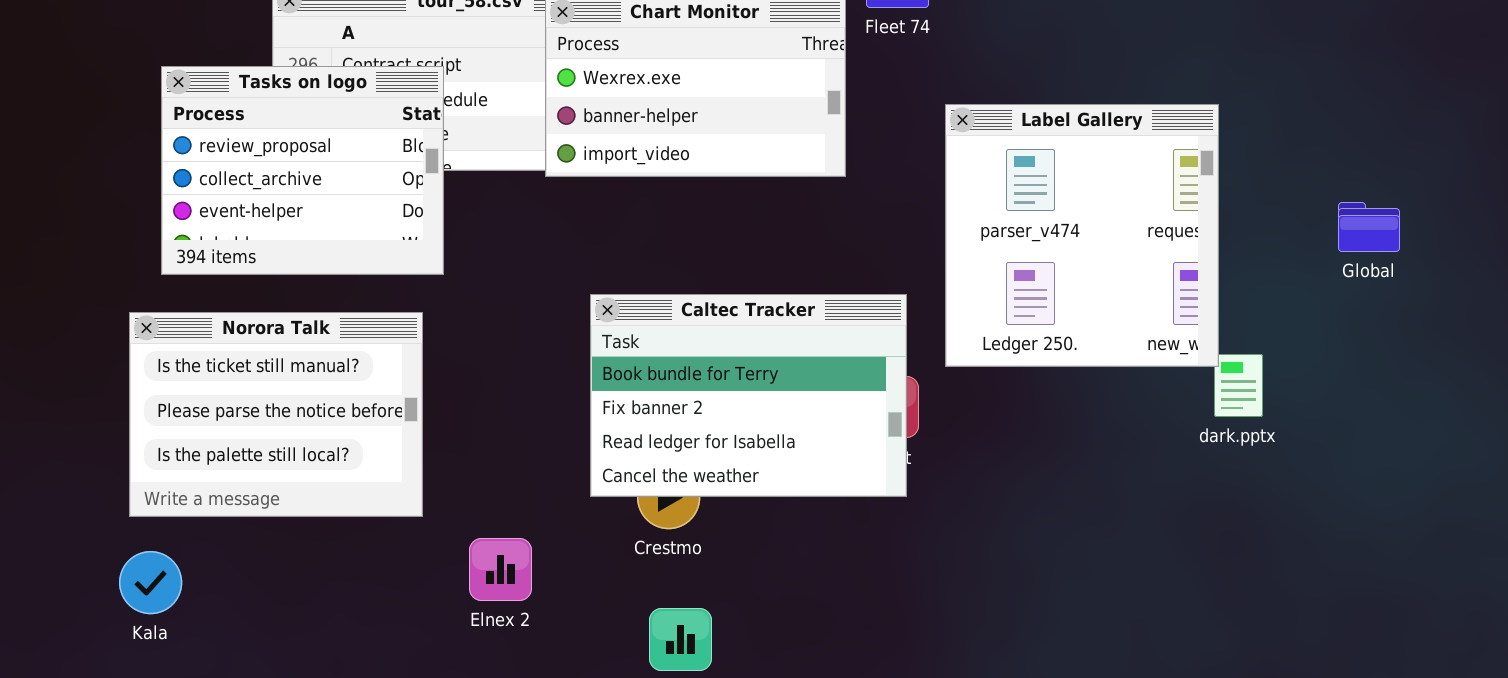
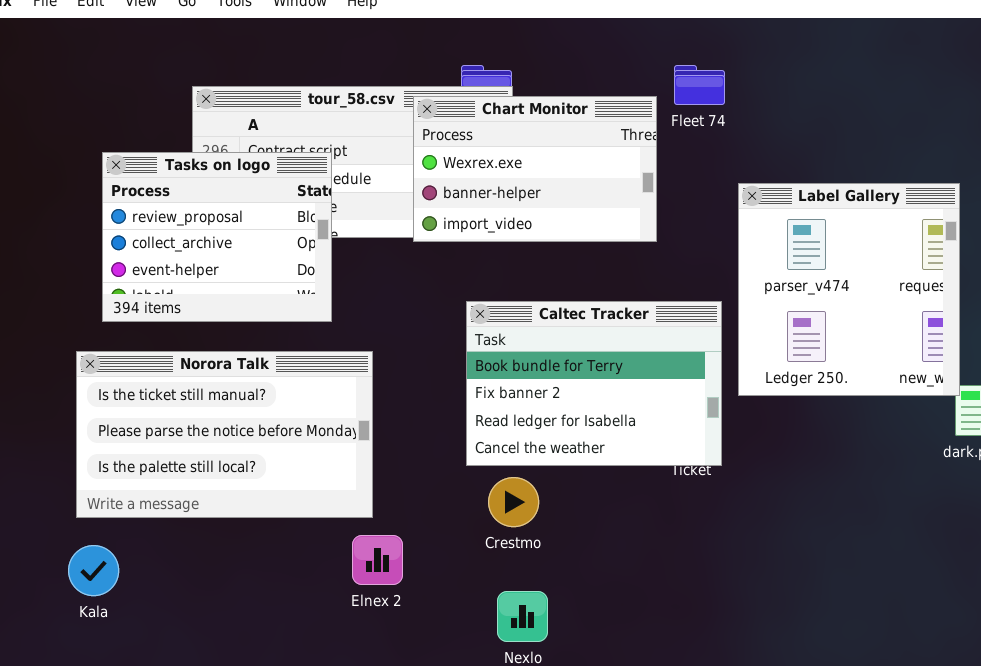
Caltec Tracker: [590,294,907,497] -> [466,301,722,466], moved
Norora Talk: [129,312,423,517] -> [76,351,373,518], resized

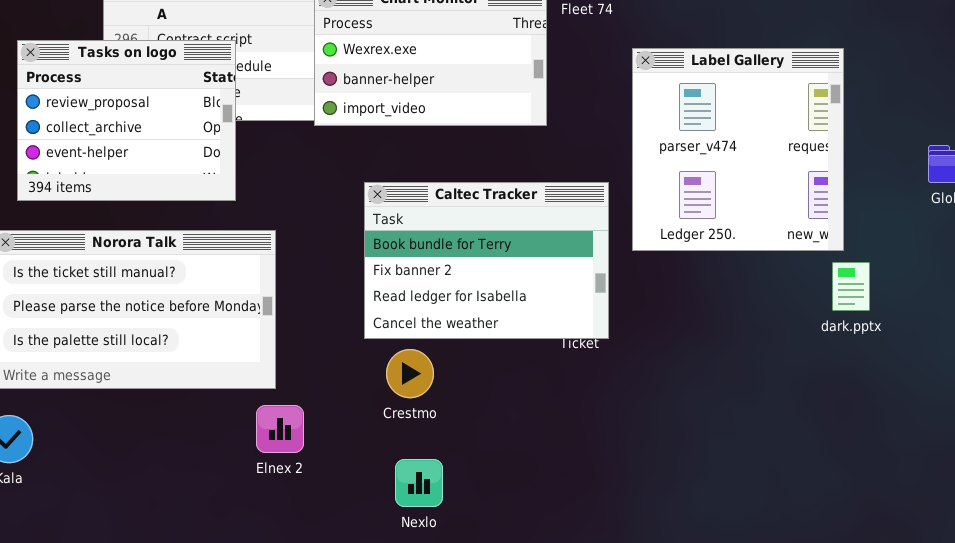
Label Gallery: [738,183,960,396] -> [632,48,844,251], moved

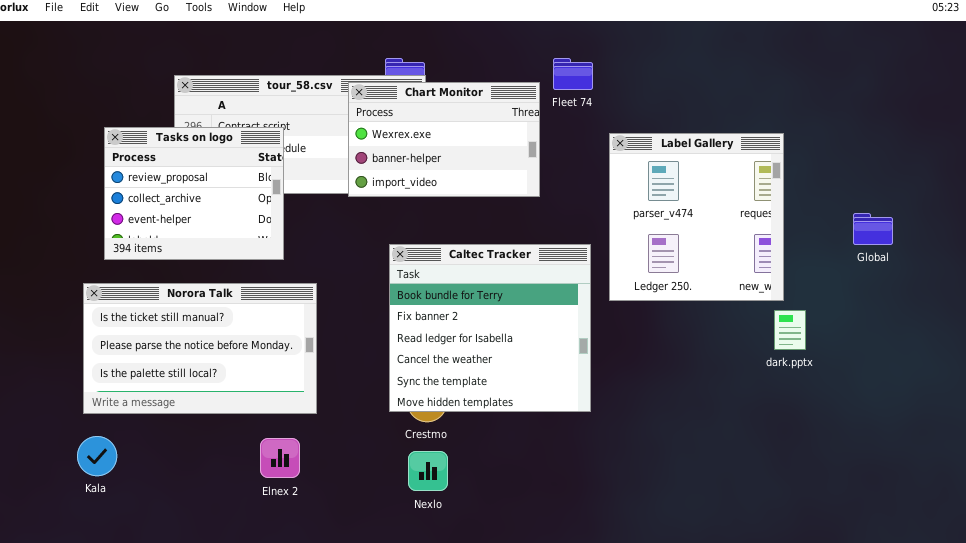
Caltec Tracker: [364,182,609,339] -> [389,244,591,412], resized
Elnex 2: [256,405,304,453] -> [260,438,300,478], moved
Nexlo: [395,459,443,507] -> [408,451,448,491], moved

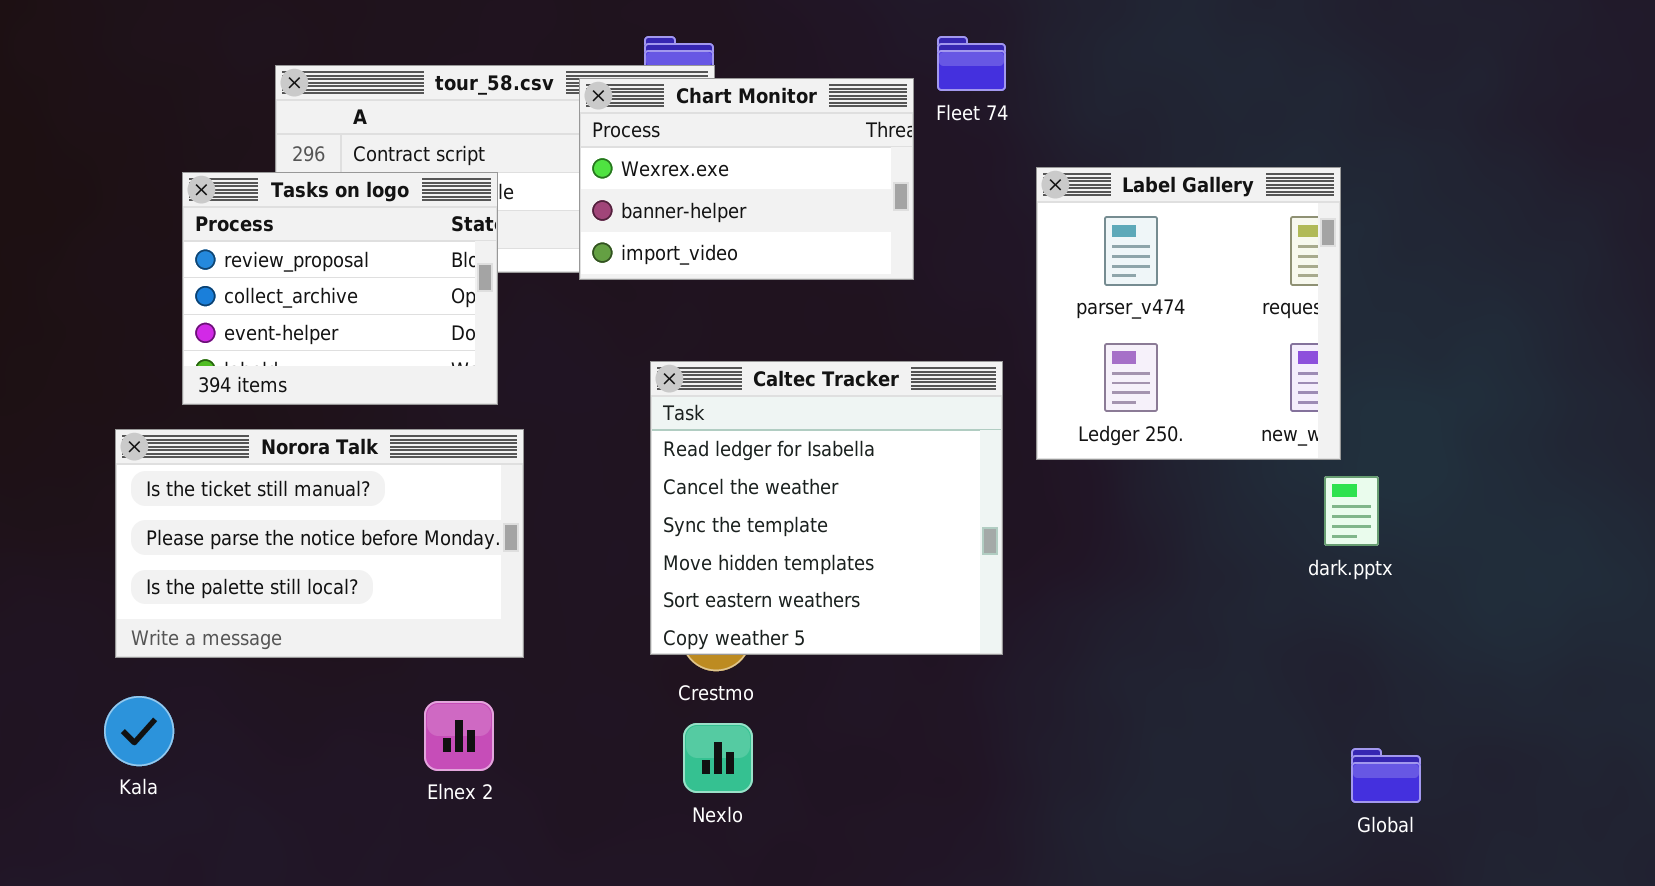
Tasks on logo: [104,127,284,260] -> [182,172,498,405], moved
Global: [853,213,893,245] -> [1351,748,1421,803], moved
Caltec Tracker: [389,244,591,412] -> [650,361,1003,655], scrolled down 2 rows

